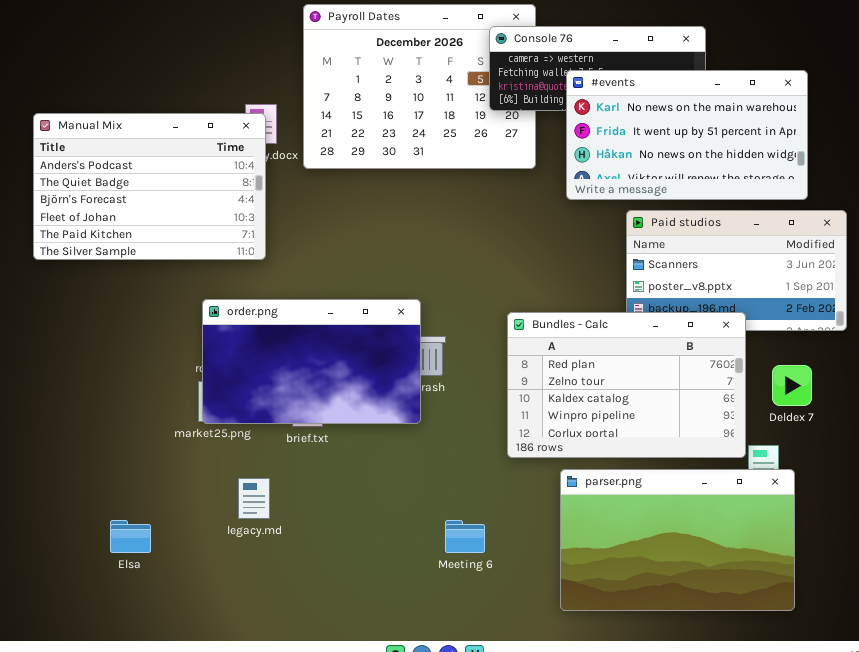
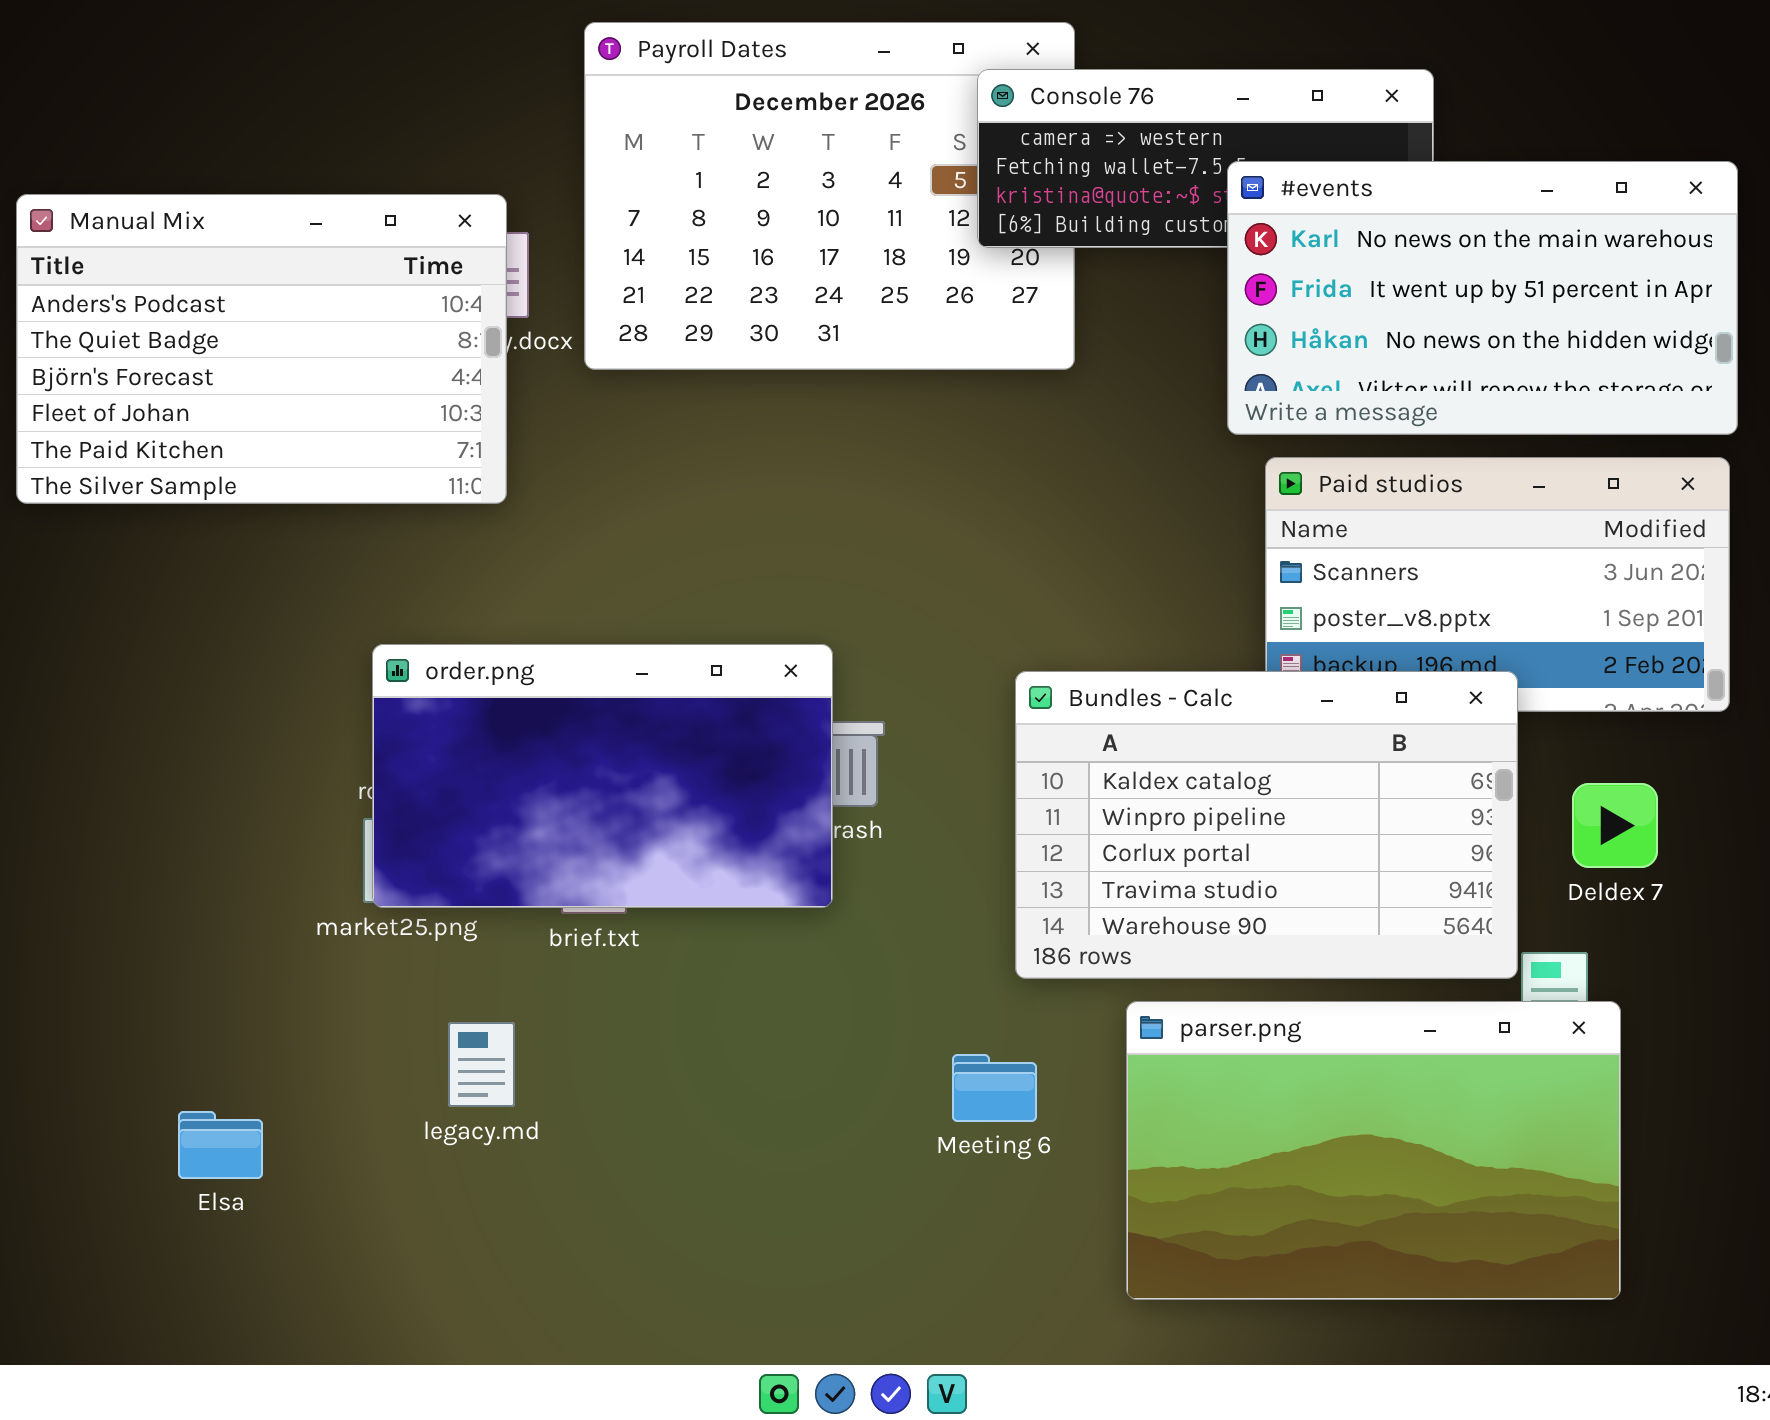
#events: [566,70,808,200] -> [1227,161,1738,435], moved
Manual Mix: [33,113,266,260] -> [16,194,507,504], moved
Bundles - Calc: [507,312,746,458] -> [1015,671,1518,979], scrolled down 2 rows
Meeting 6: [445,520,485,553] -> [952,1054,1037,1122], moved

